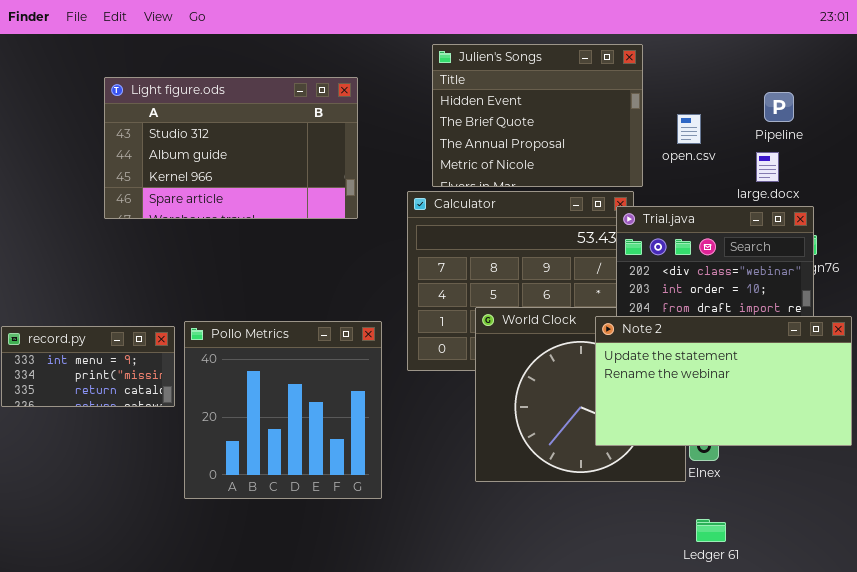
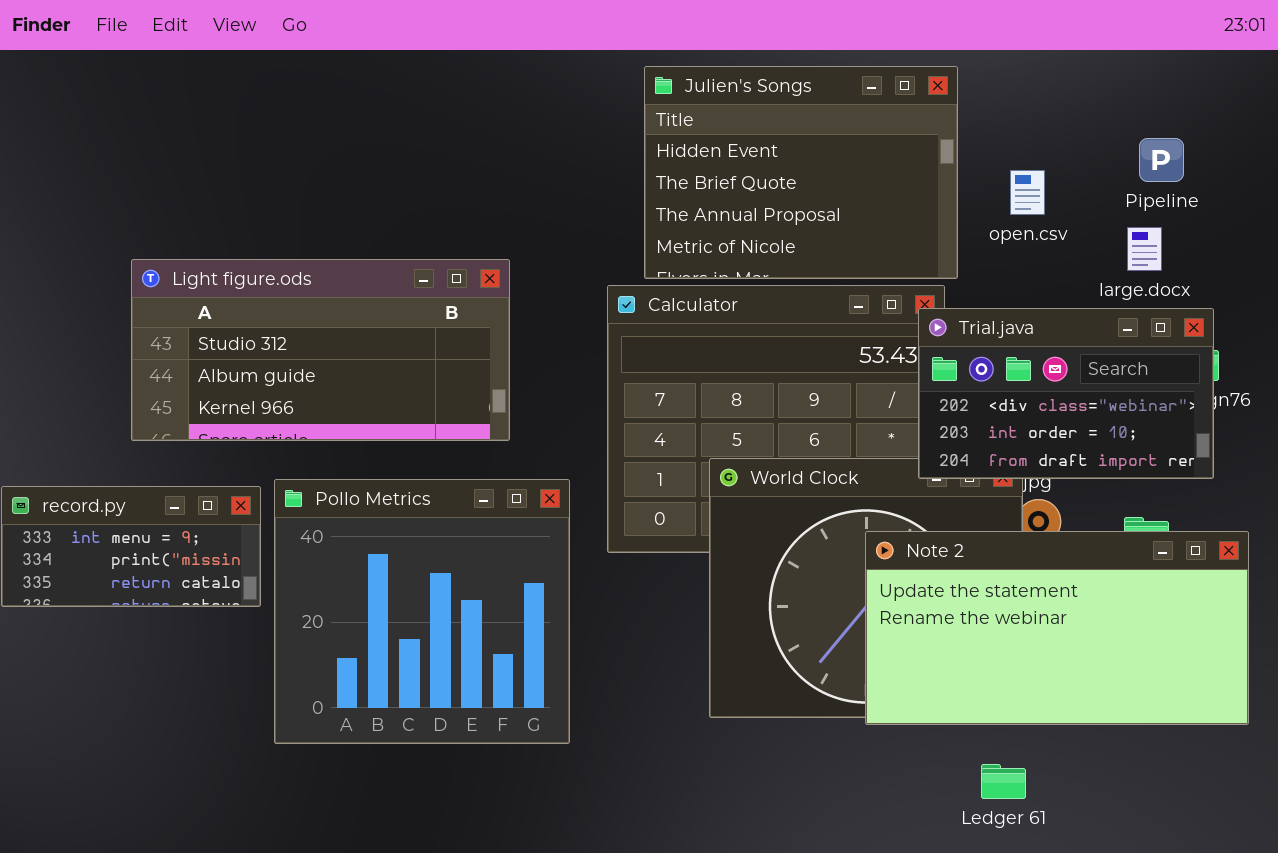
Light figure.ods: [104,77,358,219] -> [131,259,510,441], moved, resized
Note 2: [595,316,852,446] -> [865,531,1249,725], moved
Ledger 61: [696,519,726,542] -> [981,764,1026,799], moved

